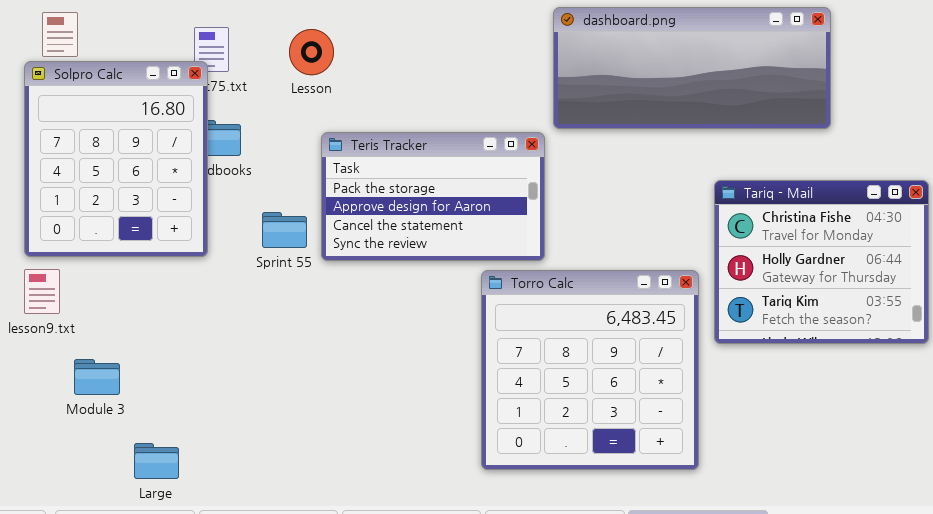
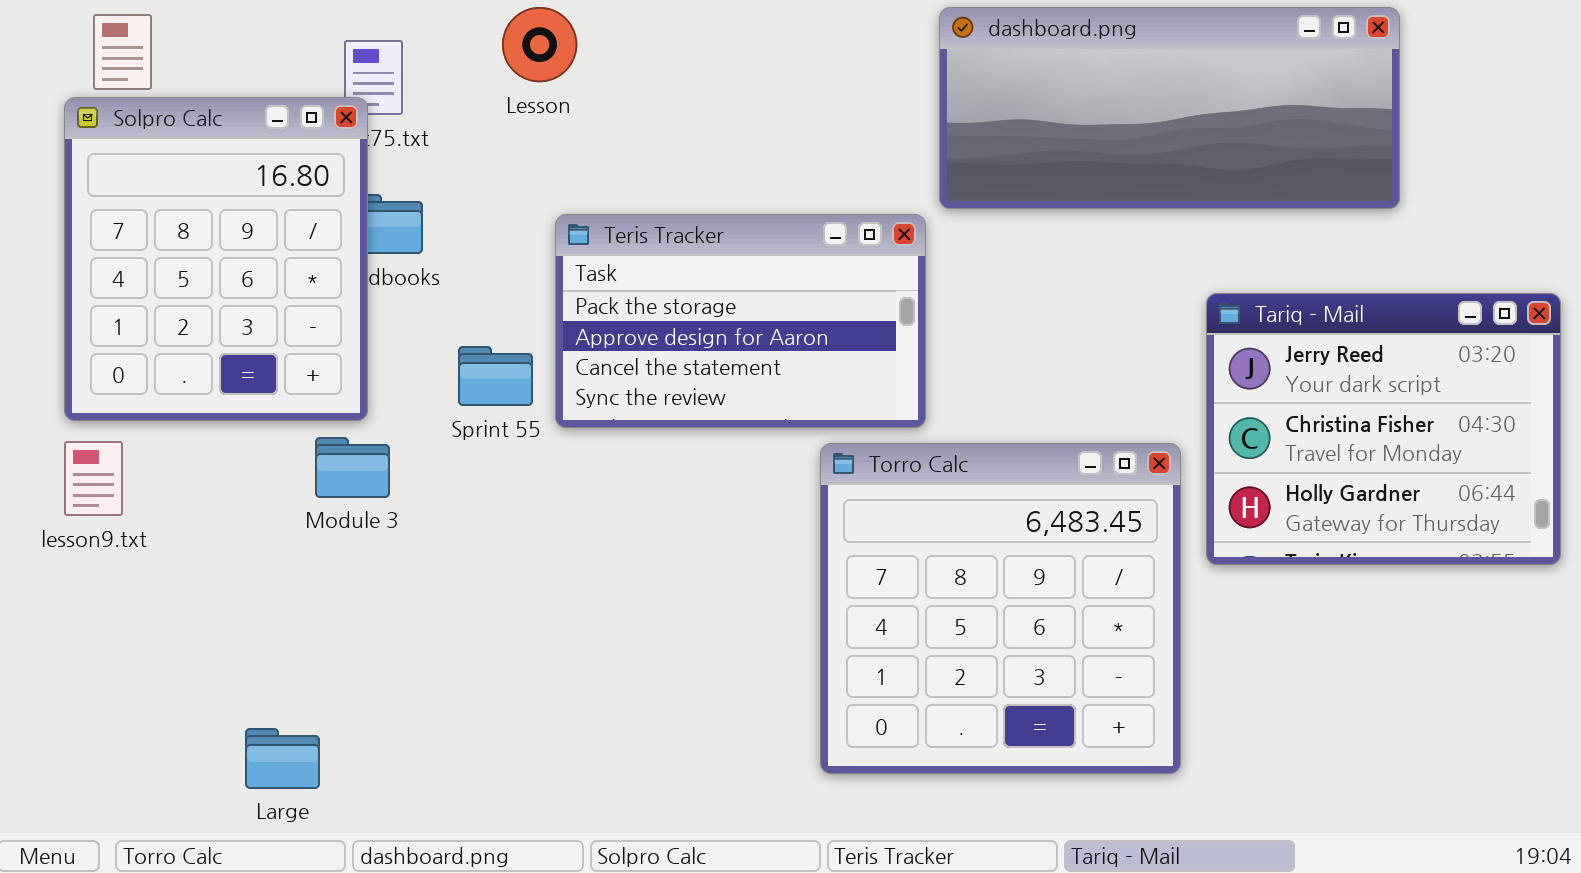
Lesson: [289,29,334,75] -> [502,7,577,82], moved
Tariq - Mail: [714,180,929,344] -> [1206,293,1561,565], scrolled up 1 row
Module 3: [74,359,120,395] -> [315,437,390,498], moved

